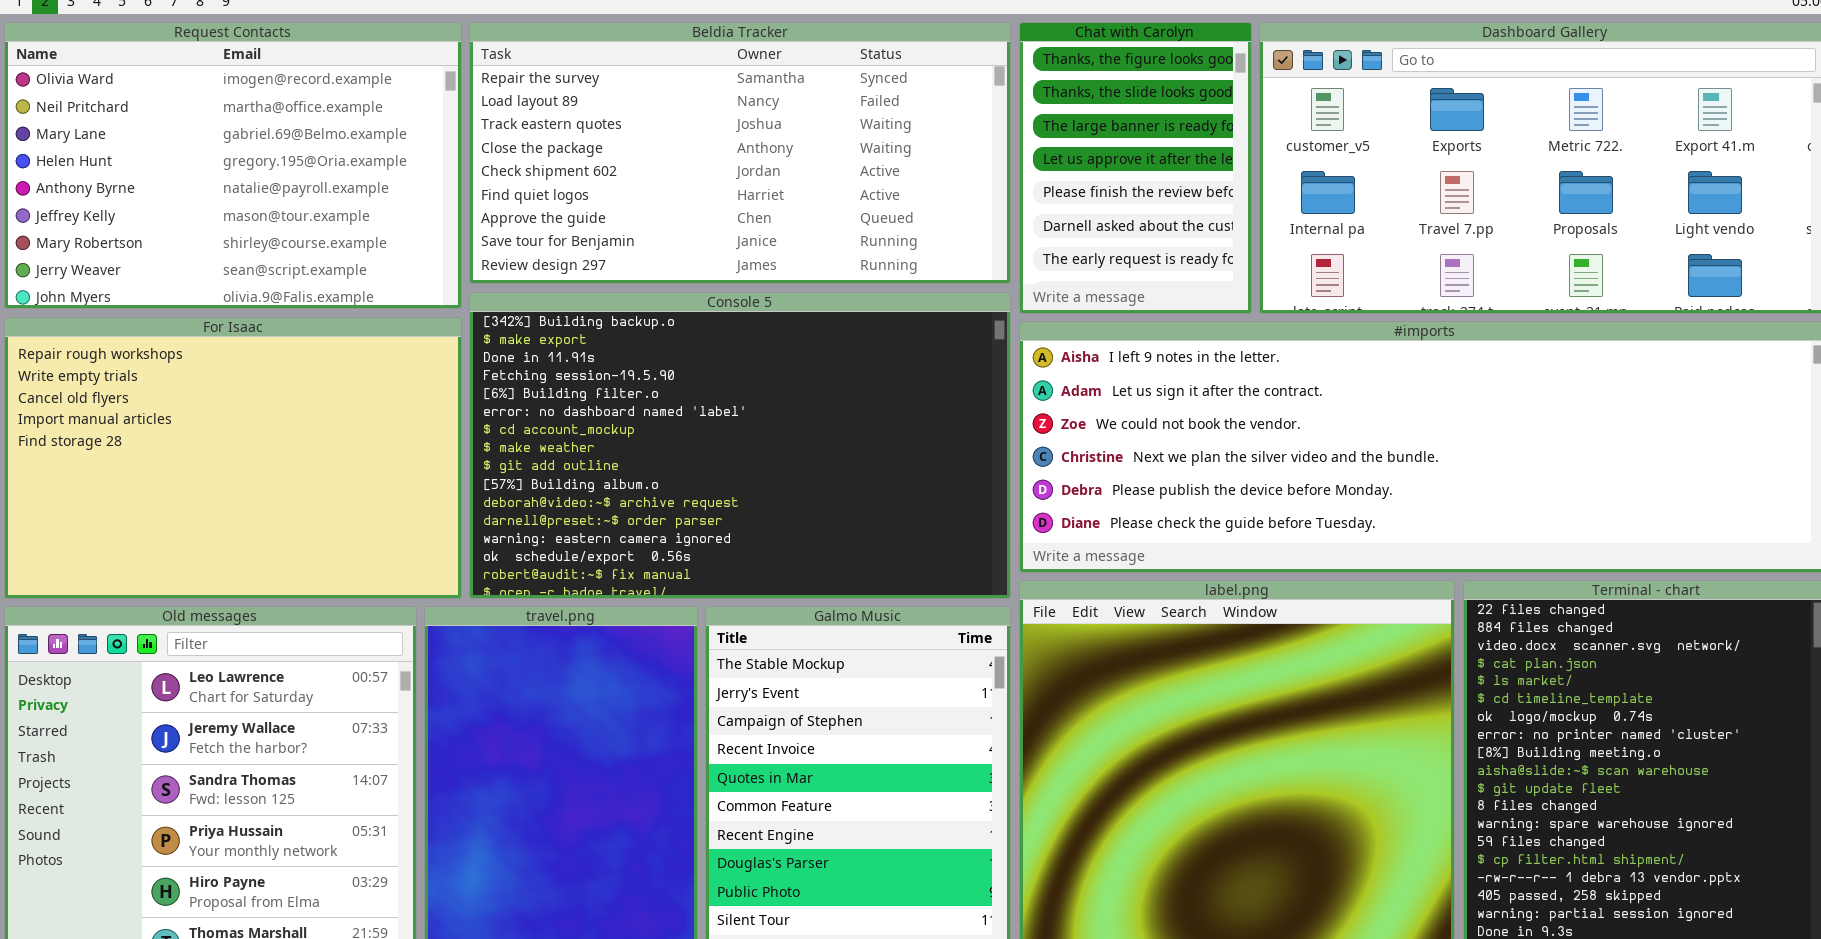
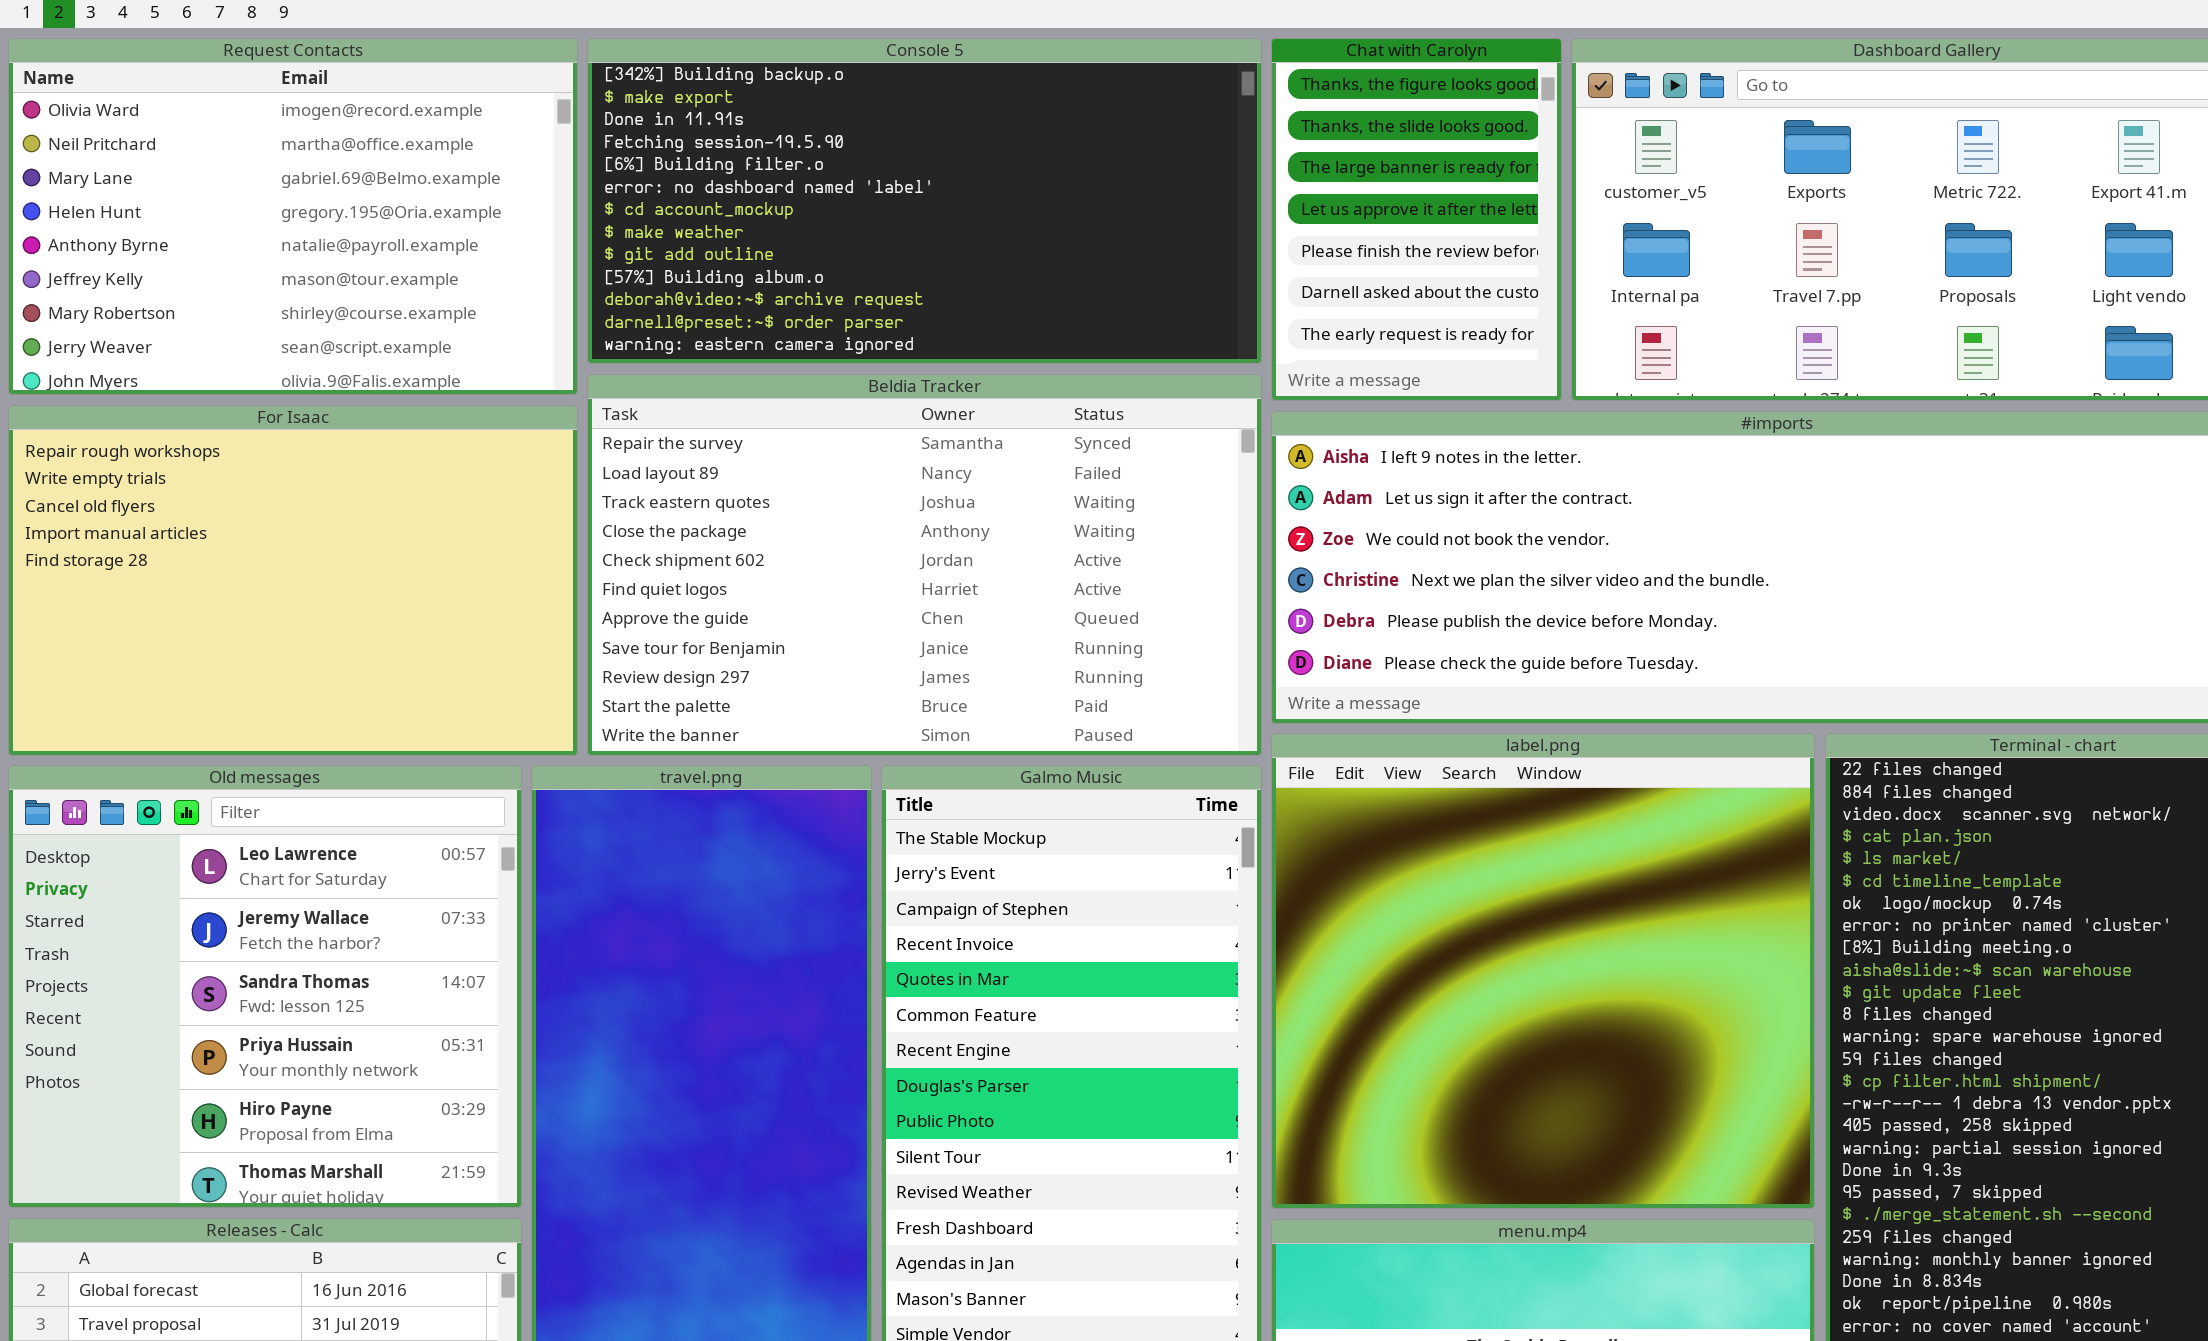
Beldia Tracker: [469,22,1011,284] -> [587,374,1262,756], moved, resized
Console 5: [469,292,1011,599] -> [587,38,1262,364], moved, resized

